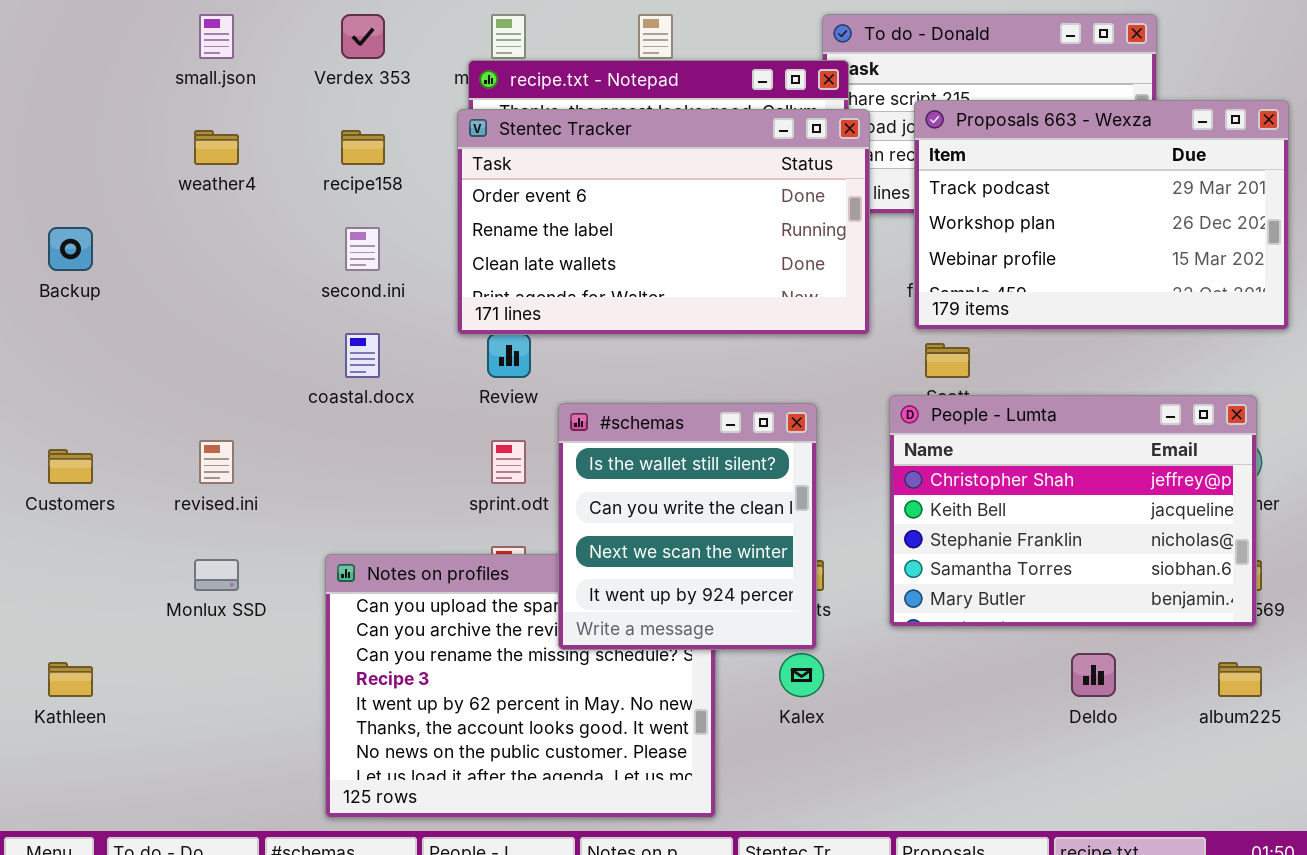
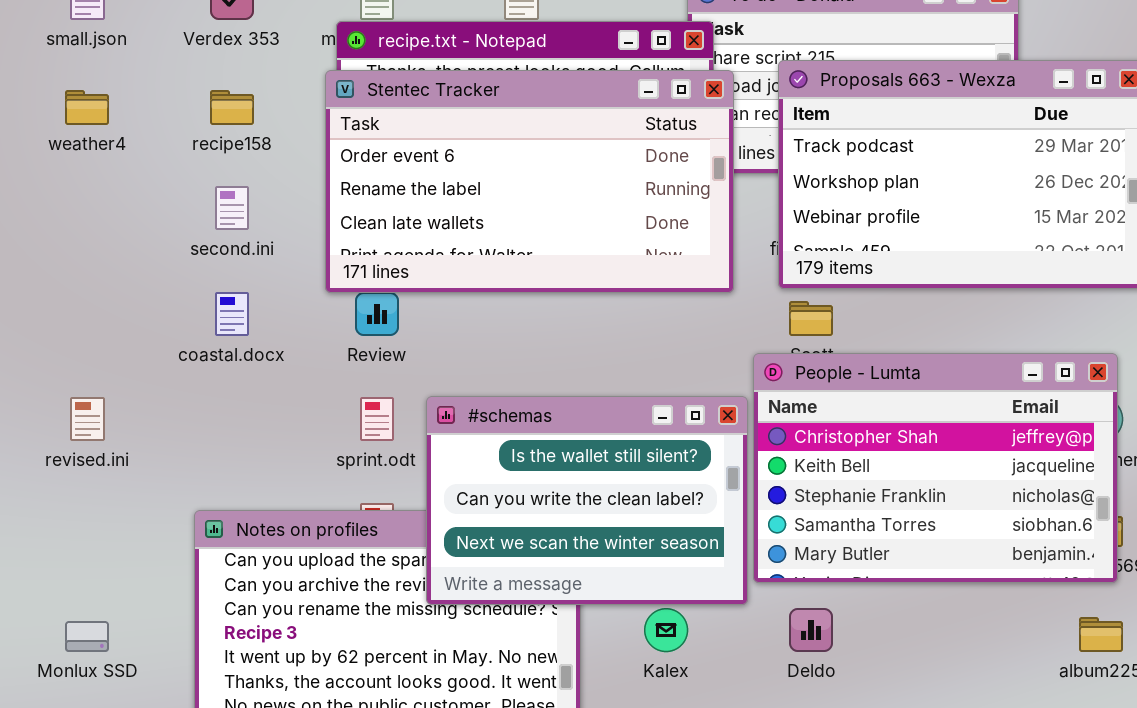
#schemas: [558,403,817,650] -> [426,396,748,605], resized
Monlux SSD: [194,559,239,591] -> [65,621,109,652], moved
Deldo: [1071,653,1116,697] -> [789,608,833,652], moved

